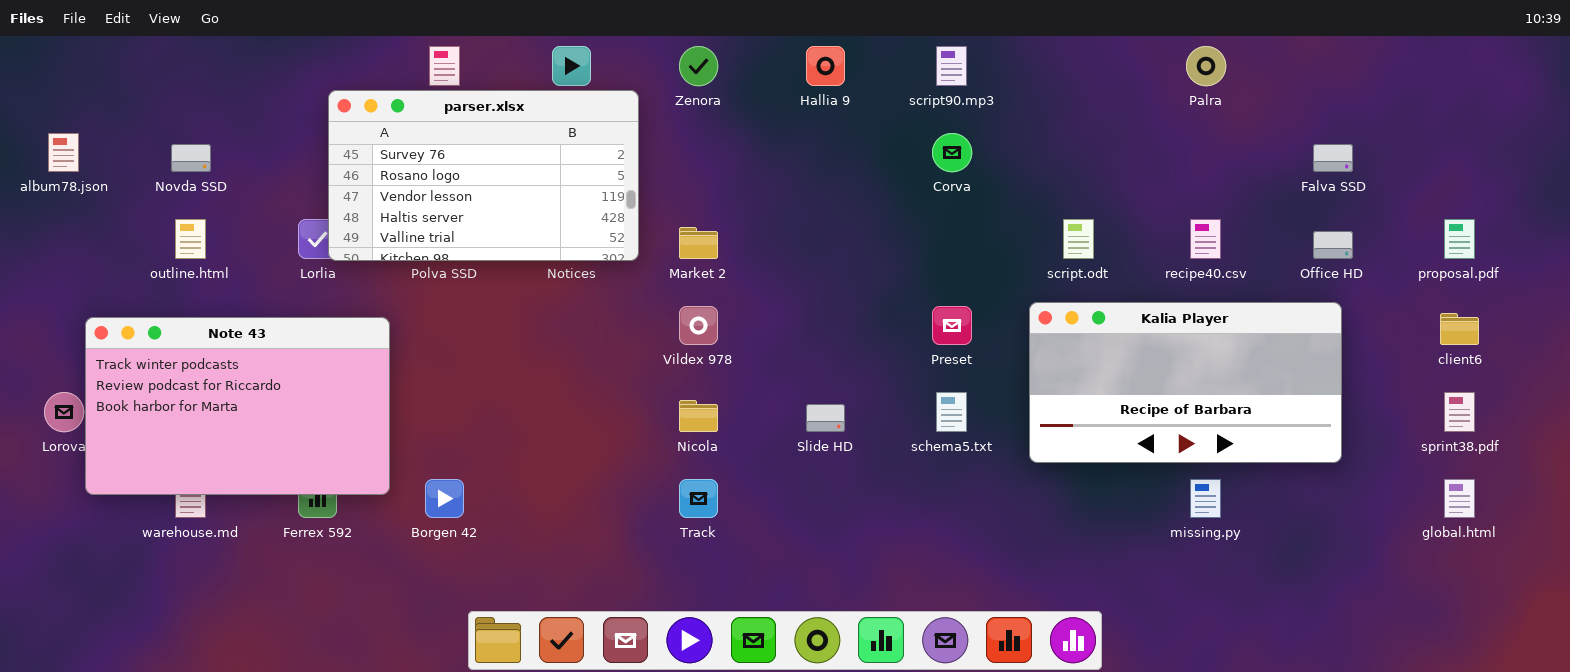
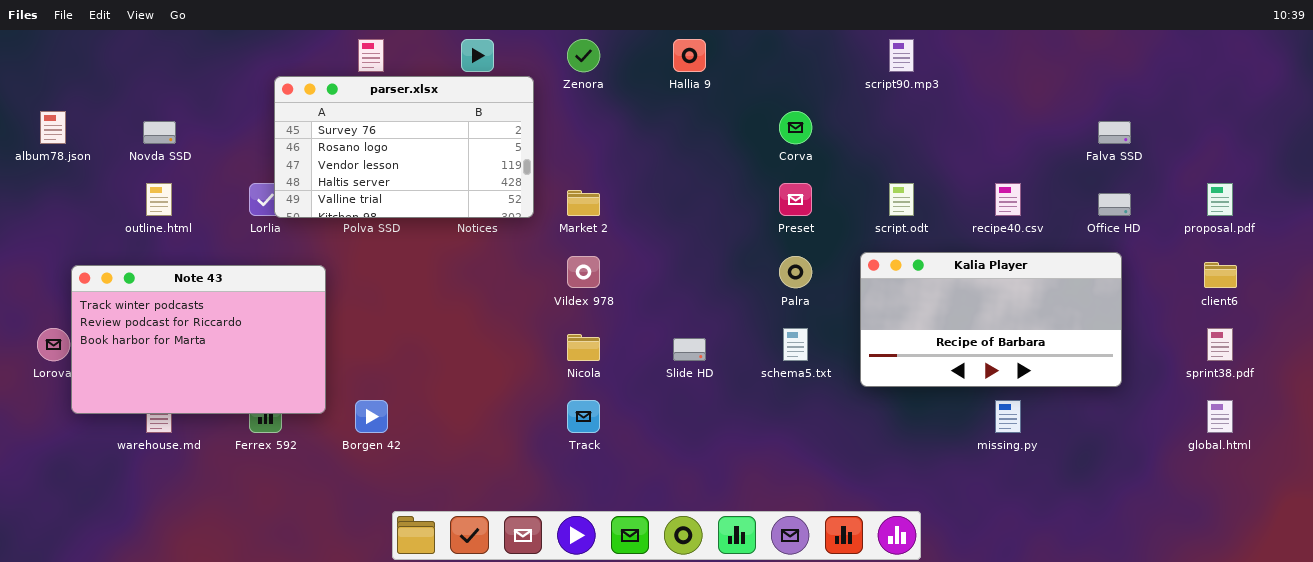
script90.mp3: [936,46,967,86] -> [889,39,914,72], moved
Palra: [1186,46,1226,86] -> [779,256,812,288], moved
Preset: [932,306,972,345] -> [779,183,812,216], moved

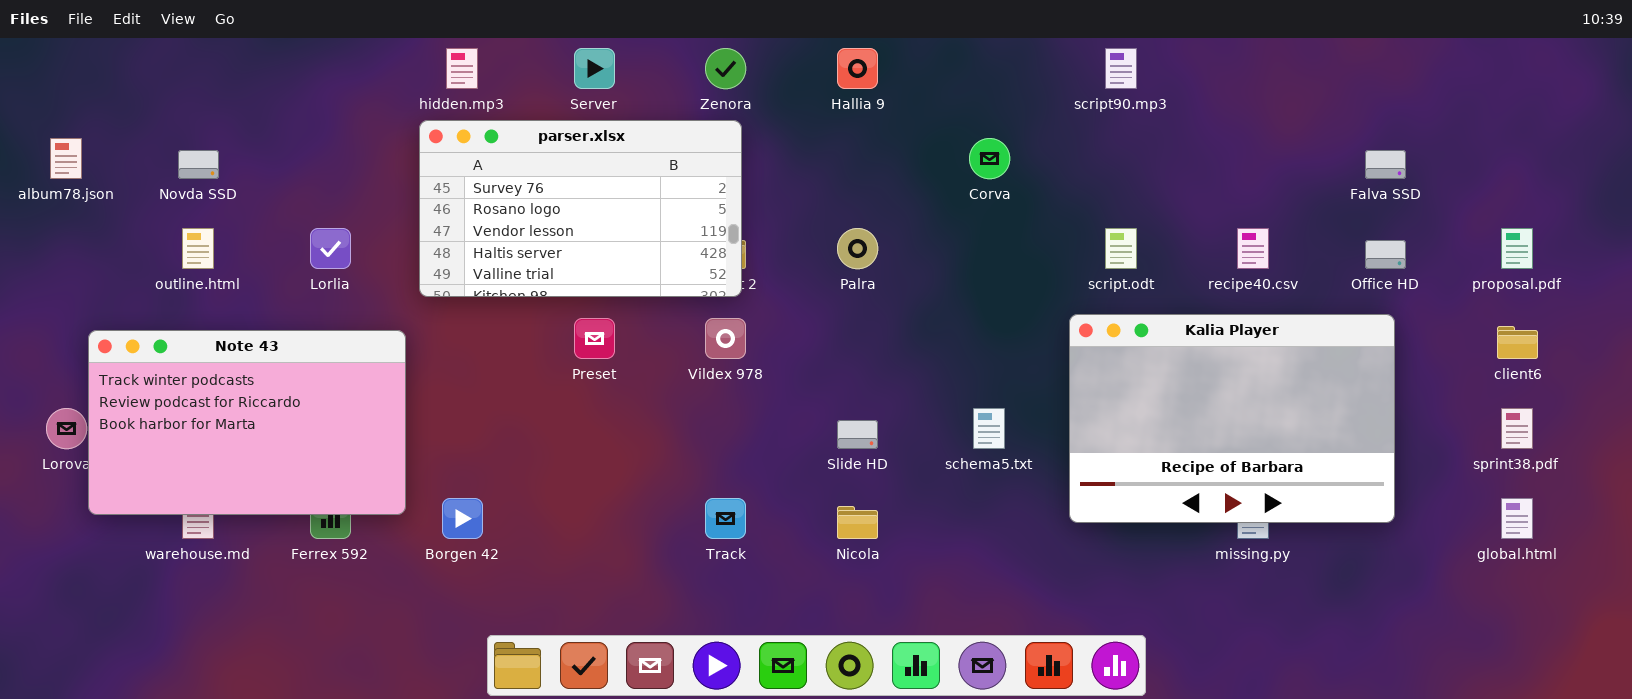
parser.xlsx: [274,76,534,218] -> [419,120,742,297], moved
Preset: [779,183,812,216] -> [574,318,615,359], moved
Kalia Player: [860,252,1122,387] -> [1069,314,1395,523], resized
Palra: [779,256,812,288] -> [837,228,878,269], moved
Nicola: [567,334,600,361] -> [837,506,878,539], moved

